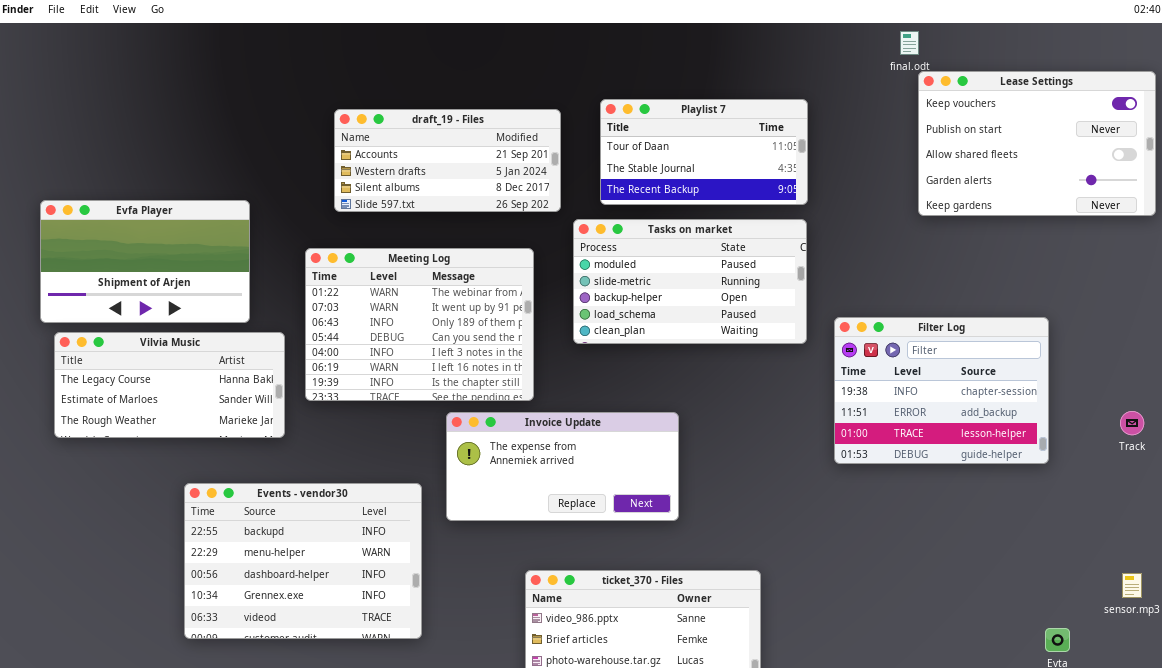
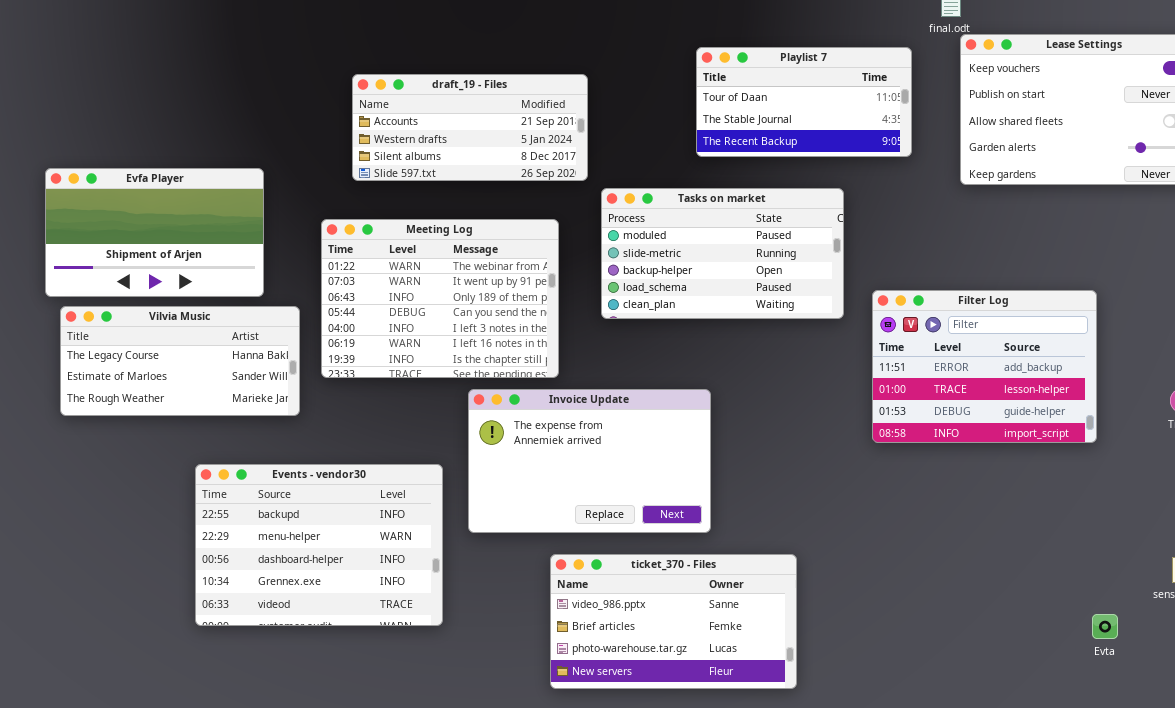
Playlist 7: [600,99,808,205] -> [696,47,912,157], moved
Filter Log: [834,317,1049,464] -> [872,290,1097,443], scrolled down 1 row
Invoice Update: [446,412,679,521] -> [468,389,711,533], resized

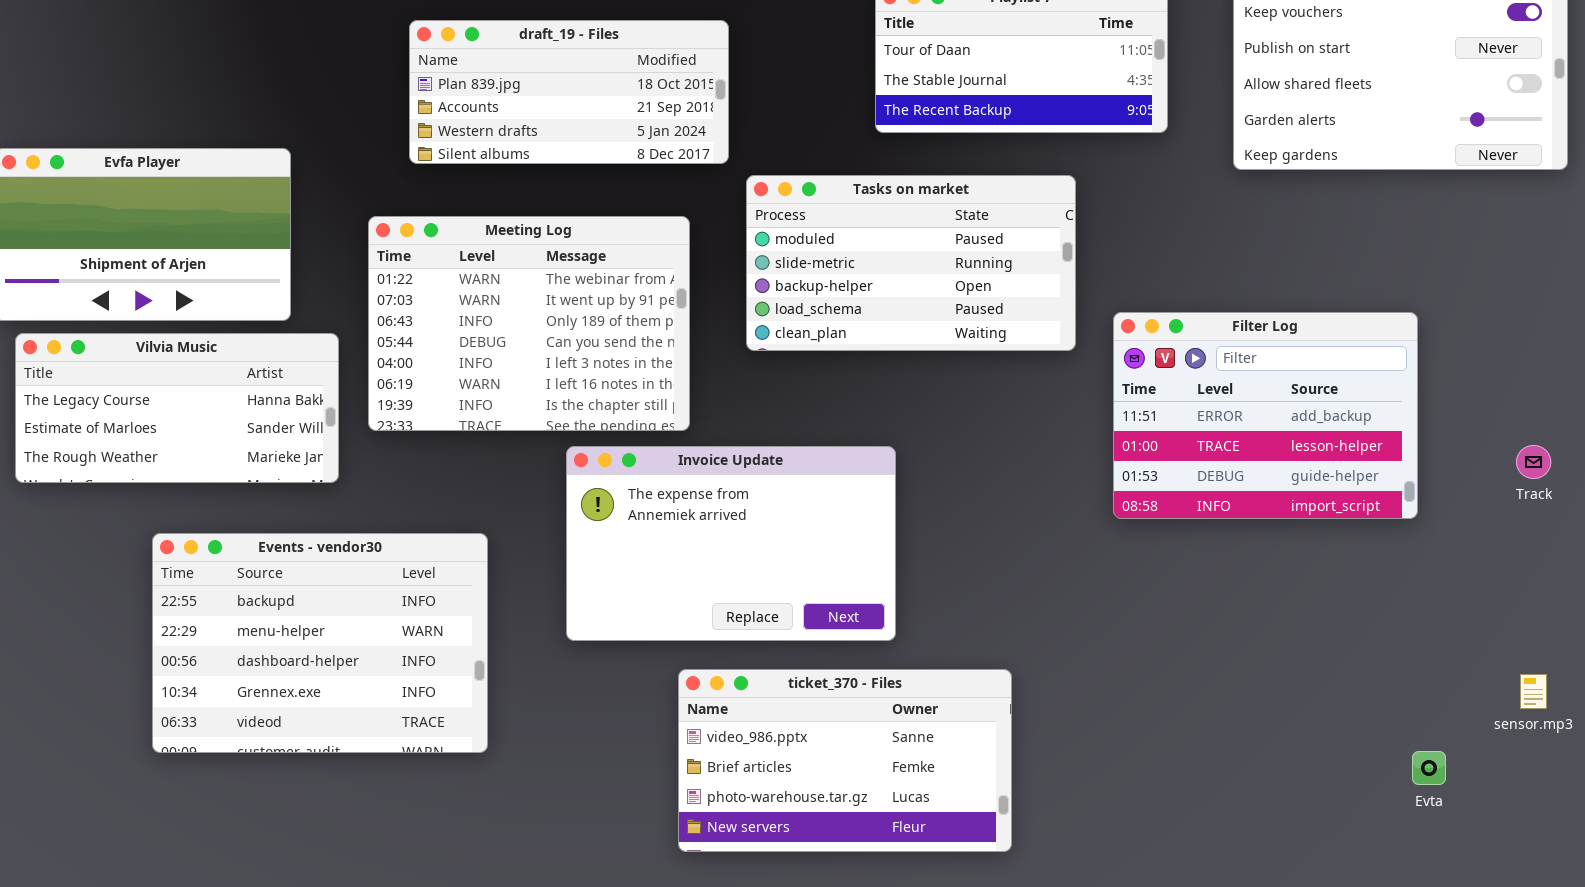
draft_19 - Files: [352,74,588,181] -> [409,20,729,164], scrolled up 1 row
Events - vendor30: [195,464,443,626] -> [152,533,488,753], moved

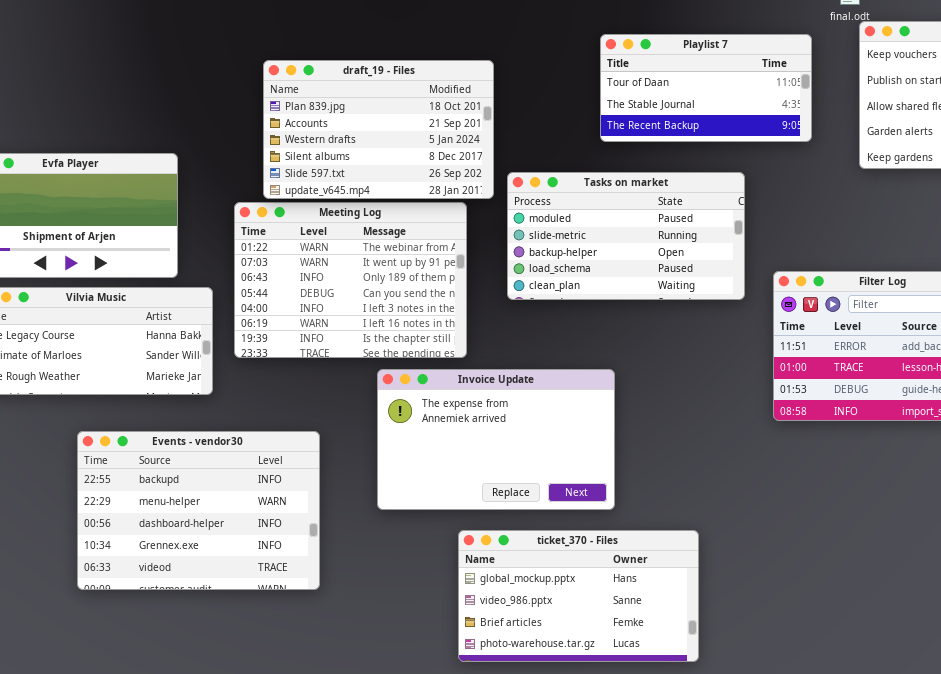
draft_19 - Files: [409,20,729,164] -> [263,60,494,199], resized
ticket_370 - Files: [678,669,1012,852] -> [458,530,699,662], scrolled up 1 row

